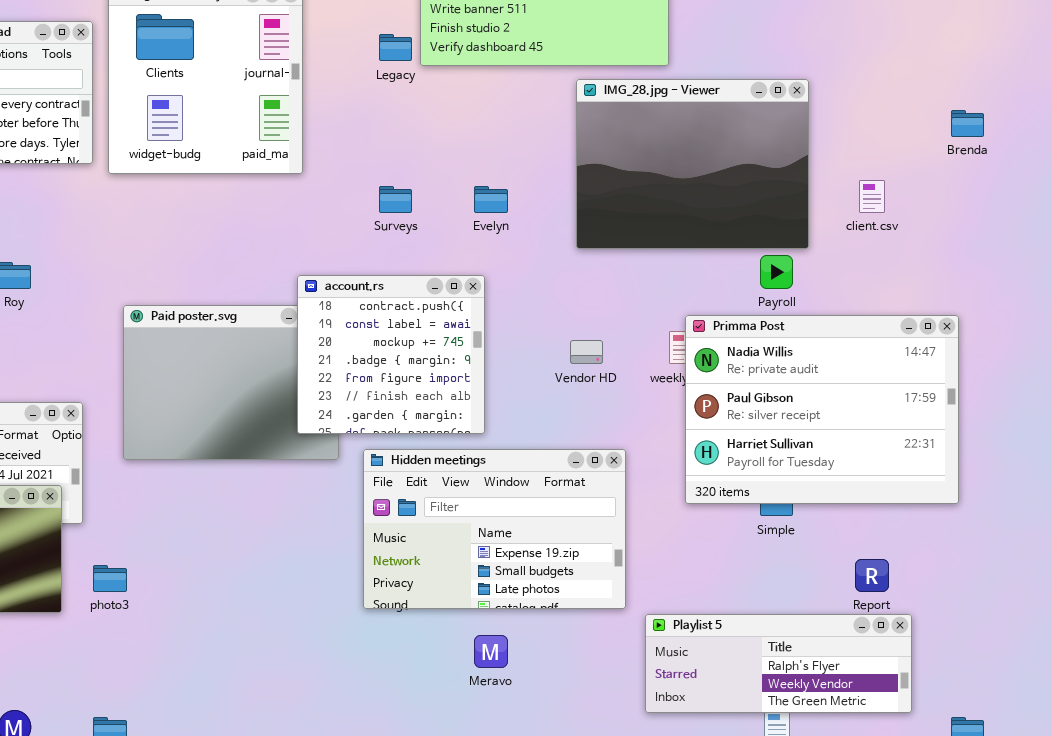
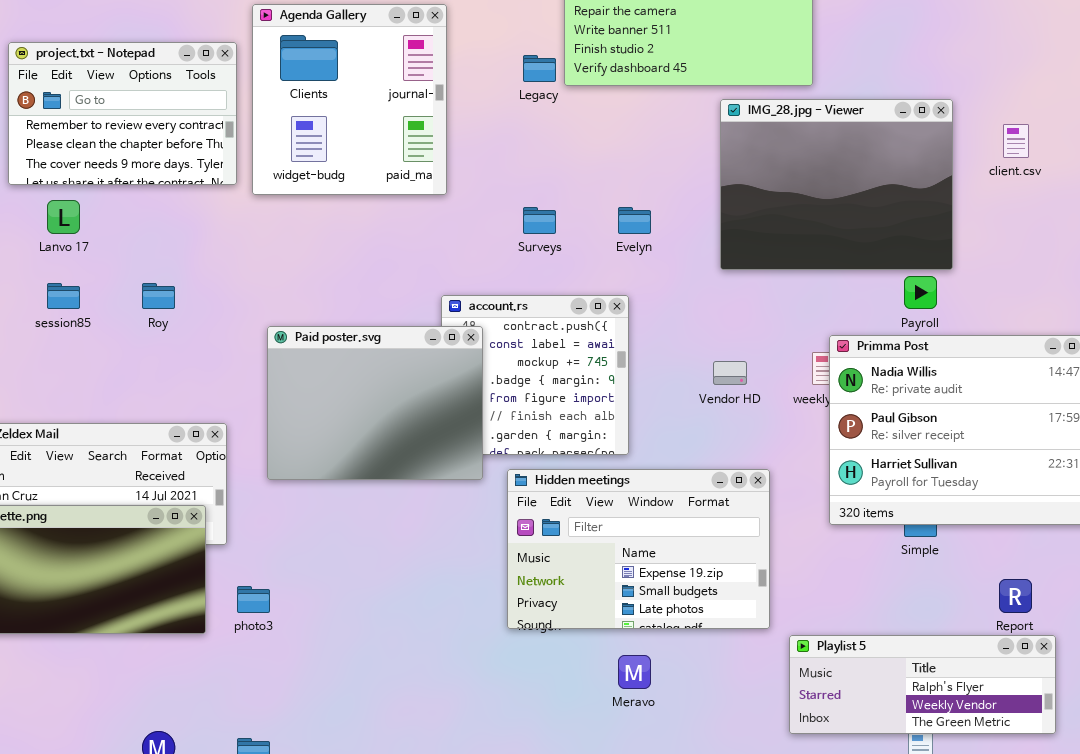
client.csv: [859,180,885,213] -> [1003,124,1029,158], moved
Paid poster.svg: [123,305,339,460] -> [267,326,483,480], raised

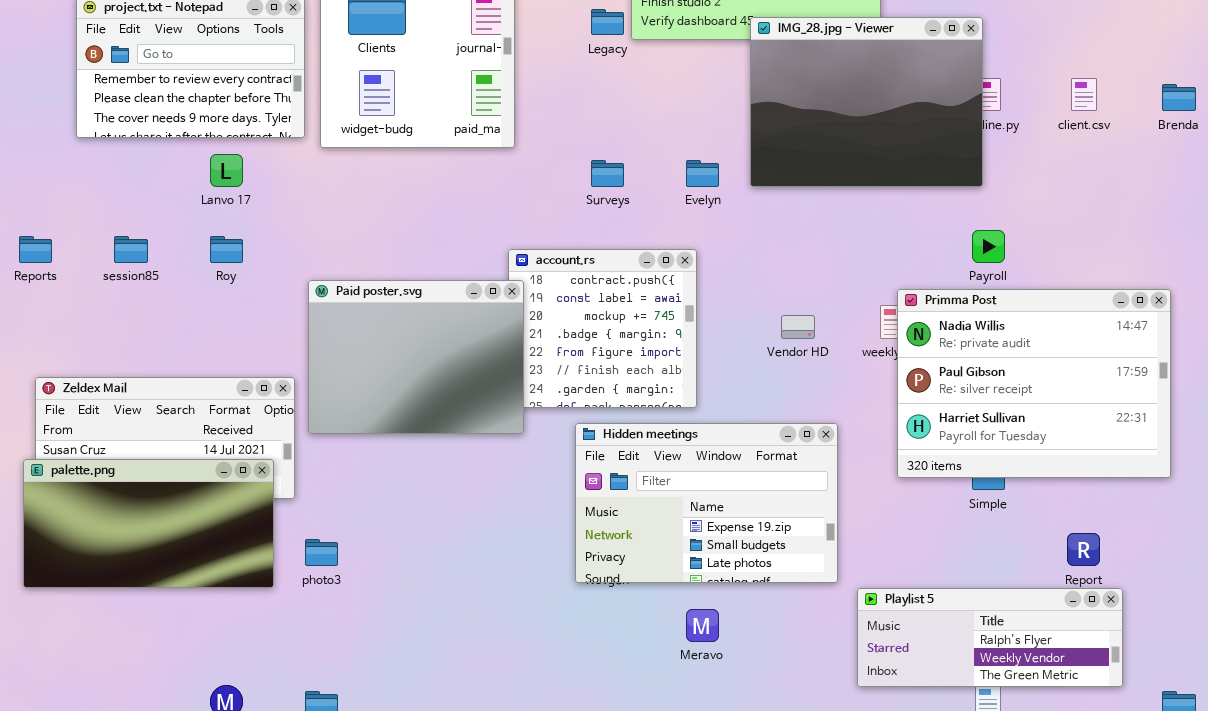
IMG_28.jpg - Viewer: [720,99,953,270] -> [750,17,983,187], moved
Lanvo 17: [47,200,80,234] -> [210,154,243,187], moved
Paid poster.svg: [267,326,483,480] -> [308,280,524,434], moved

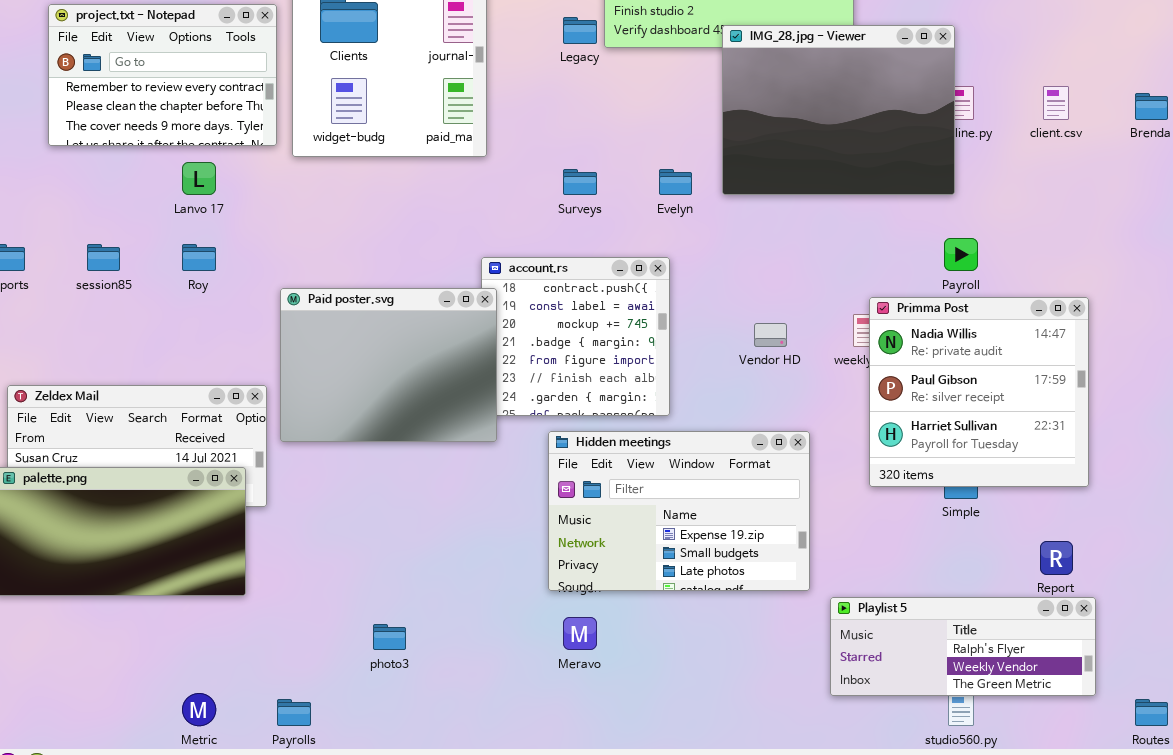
Primma Post: [897,289,1171,478] -> [869,297,1089,487], resized
photo3: [305,539,338,566] -> [373,624,406,650], moved
Meravo: [686,609,719,642] -> [563,617,597,650], moved

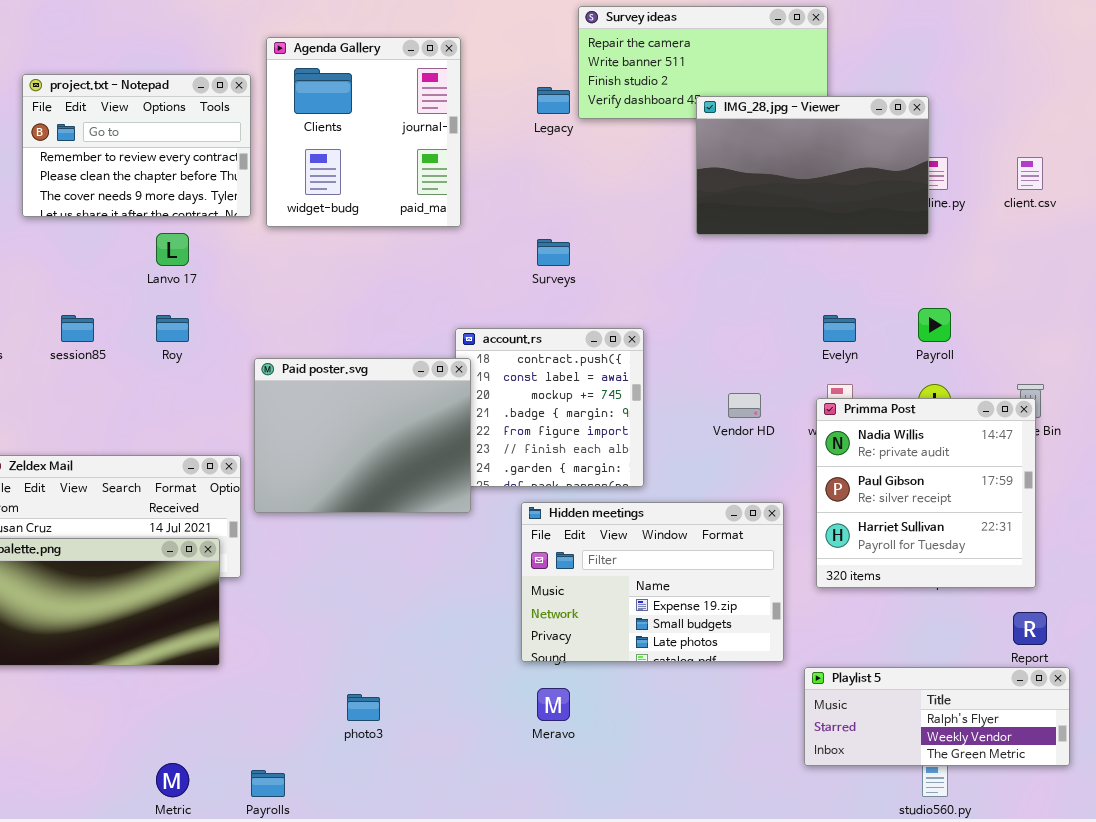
IMG_28.jpg - Viewer: [722,25,955,195] -> [696,96,929,235], resized
Evelyn: [659,169,692,195] -> [823,315,856,342], moved
Primma Post: [869,297,1089,487] -> [816,398,1036,588], moved

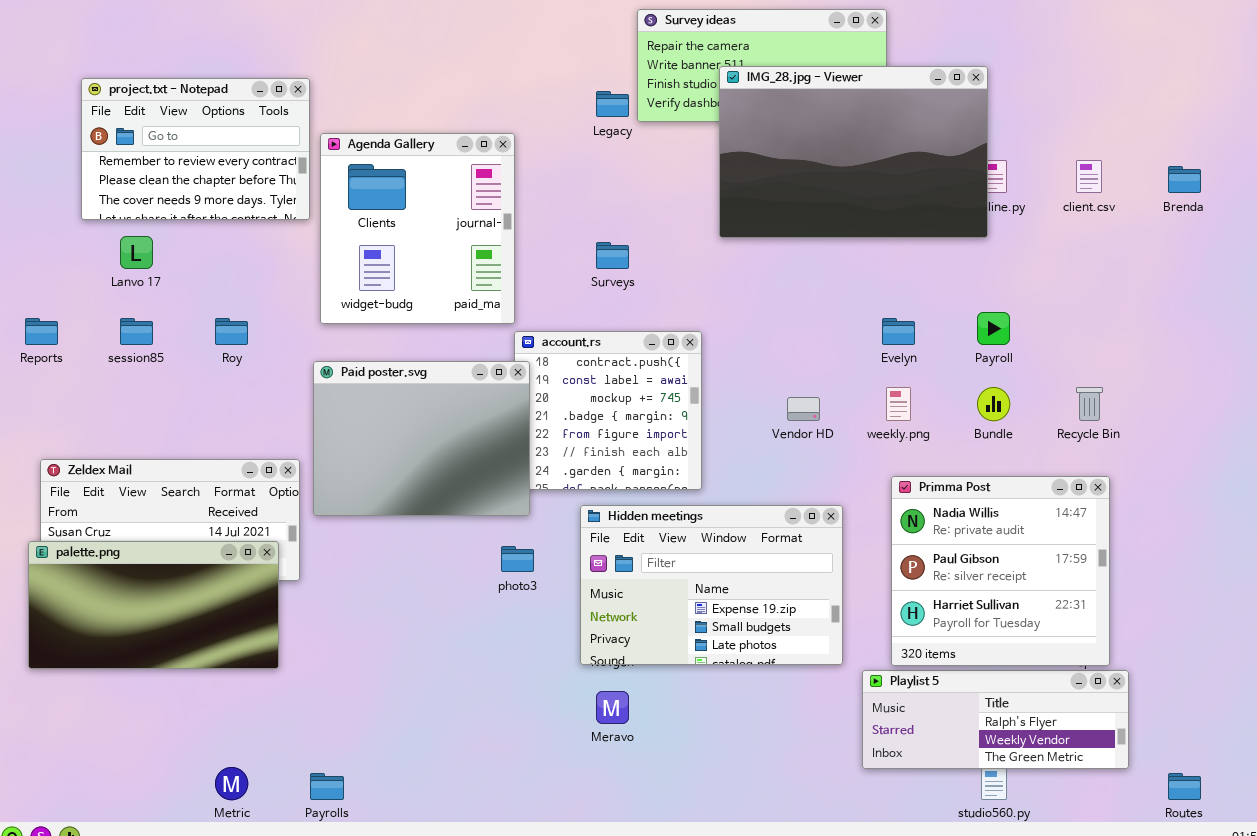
Agenda Gallery: [266,37,461,227] -> [320,133,515,324], moved
IMG_28.jpg - Viewer: [696,96,929,235] -> [719,66,988,238], resized
Lanvo 17: [156,233,189,266] -> [120,236,153,269], moved
Primma Post: [816,398,1036,588] -> [891,476,1110,666], moved
photo3: [347,694,380,721] -> [501,546,534,572], moved

